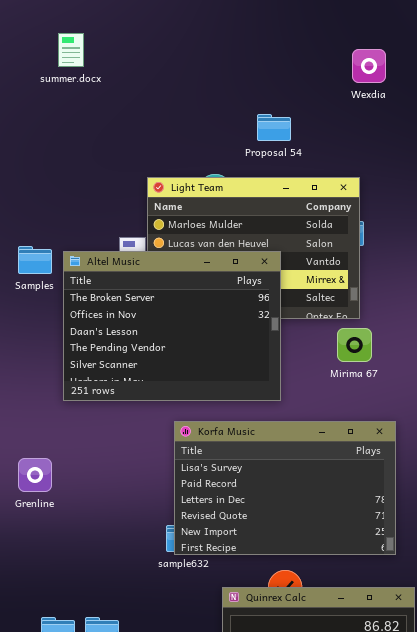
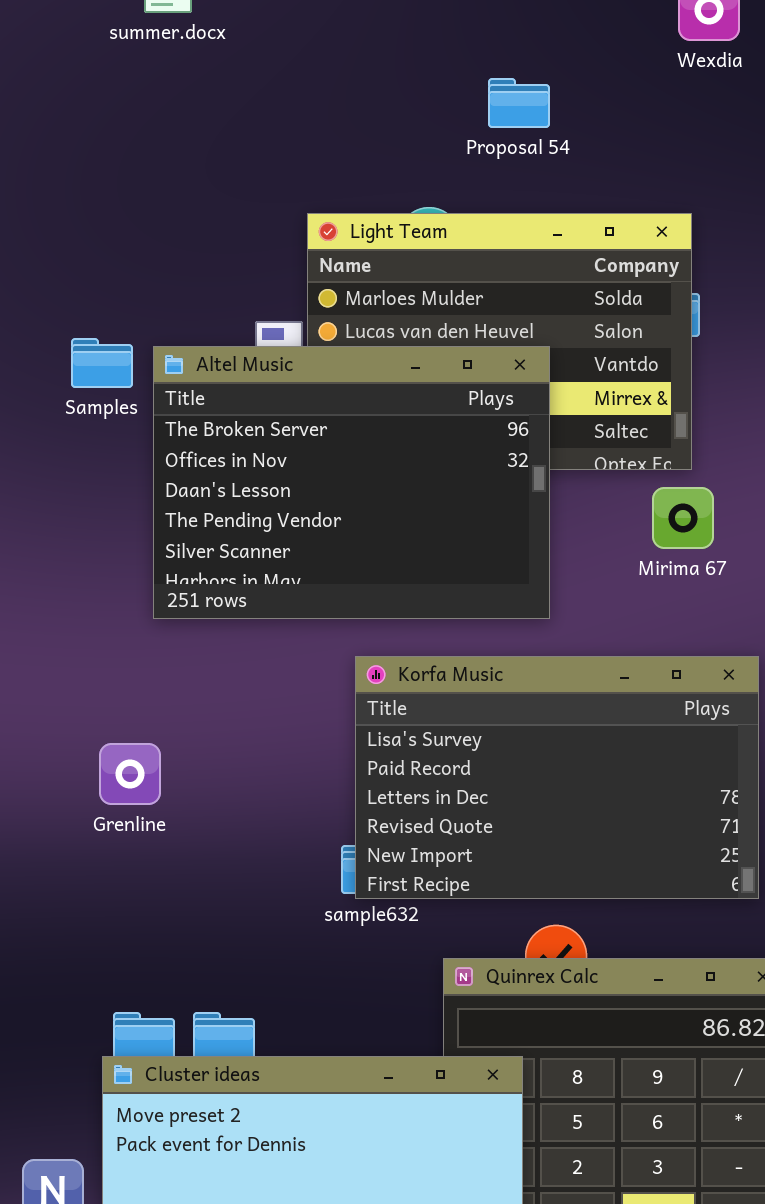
Proposal 54: [257,114,291,141] -> [488,78,550,128], moved
Grenline: [18,458,52,492] -> [99,743,161,805], moved

